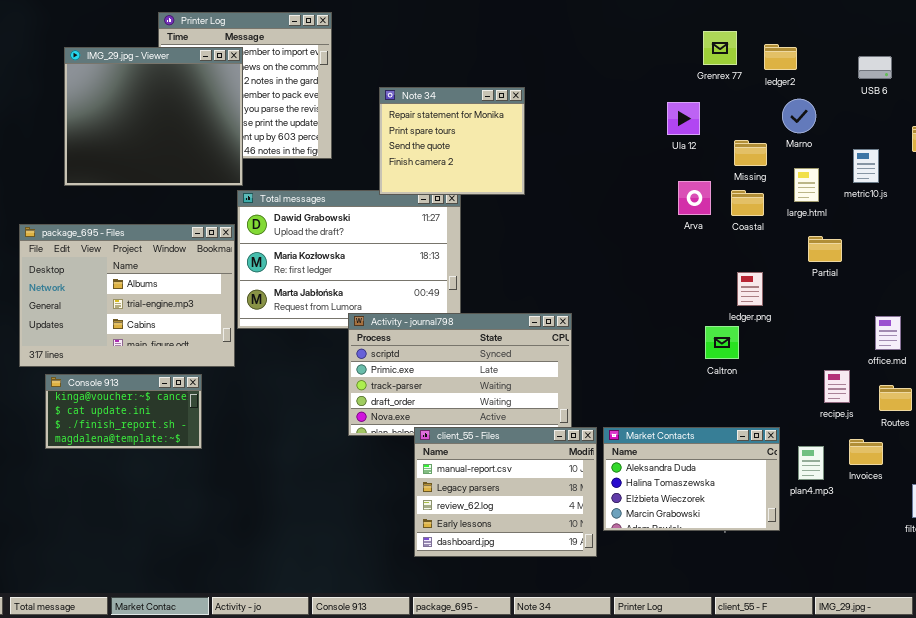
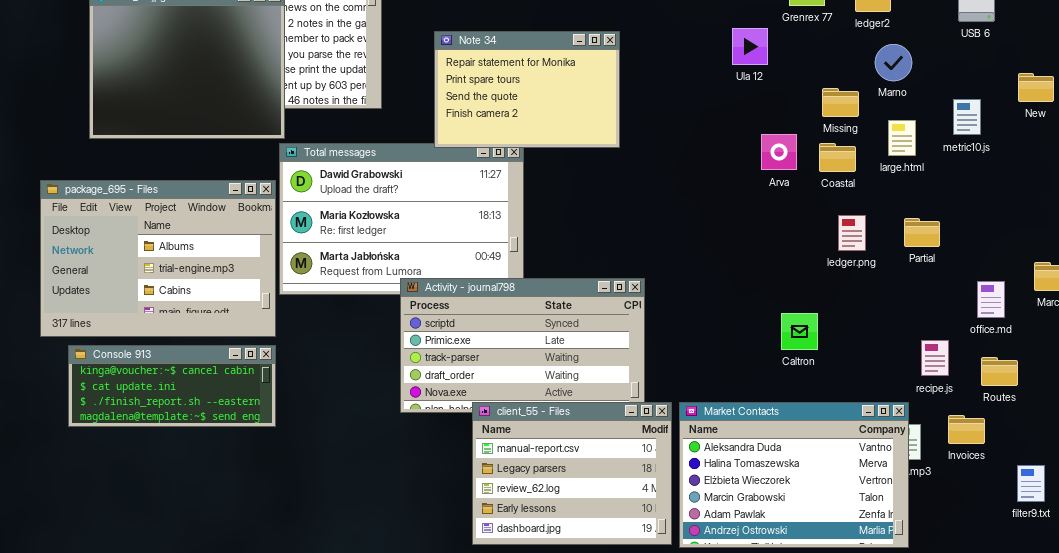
Note 34: [379,87,525,195] -> [434,31,620,148], resized
Ula 12: [667,102,700,135] -> [732,28,768,65], moved
Partial: [808,236,842,262] -> [904,218,940,247], moved
ledger.png: [737,272,763,306] -> [838,215,866,251], moved
Caltron: [705,326,739,359] -> [781,313,818,350], moved
Console 913: [45,374,202,449] -> [68,345,276,427], resized
Market Contacts: [603,427,780,531] -> [679,402,909,548], resized

